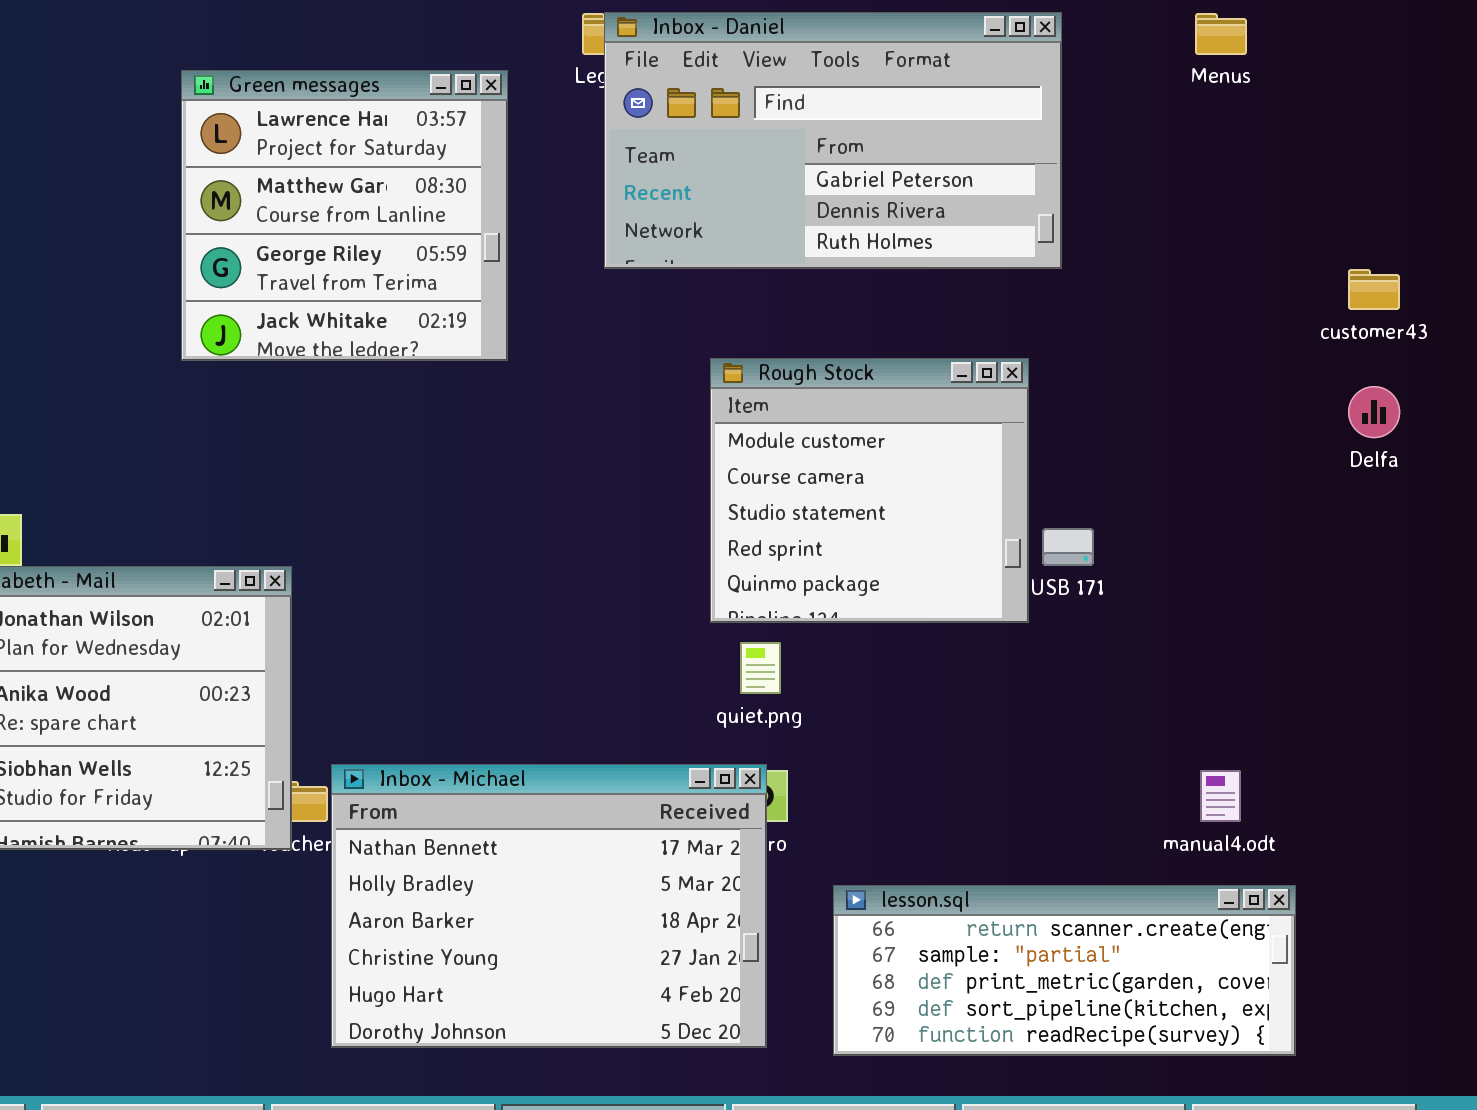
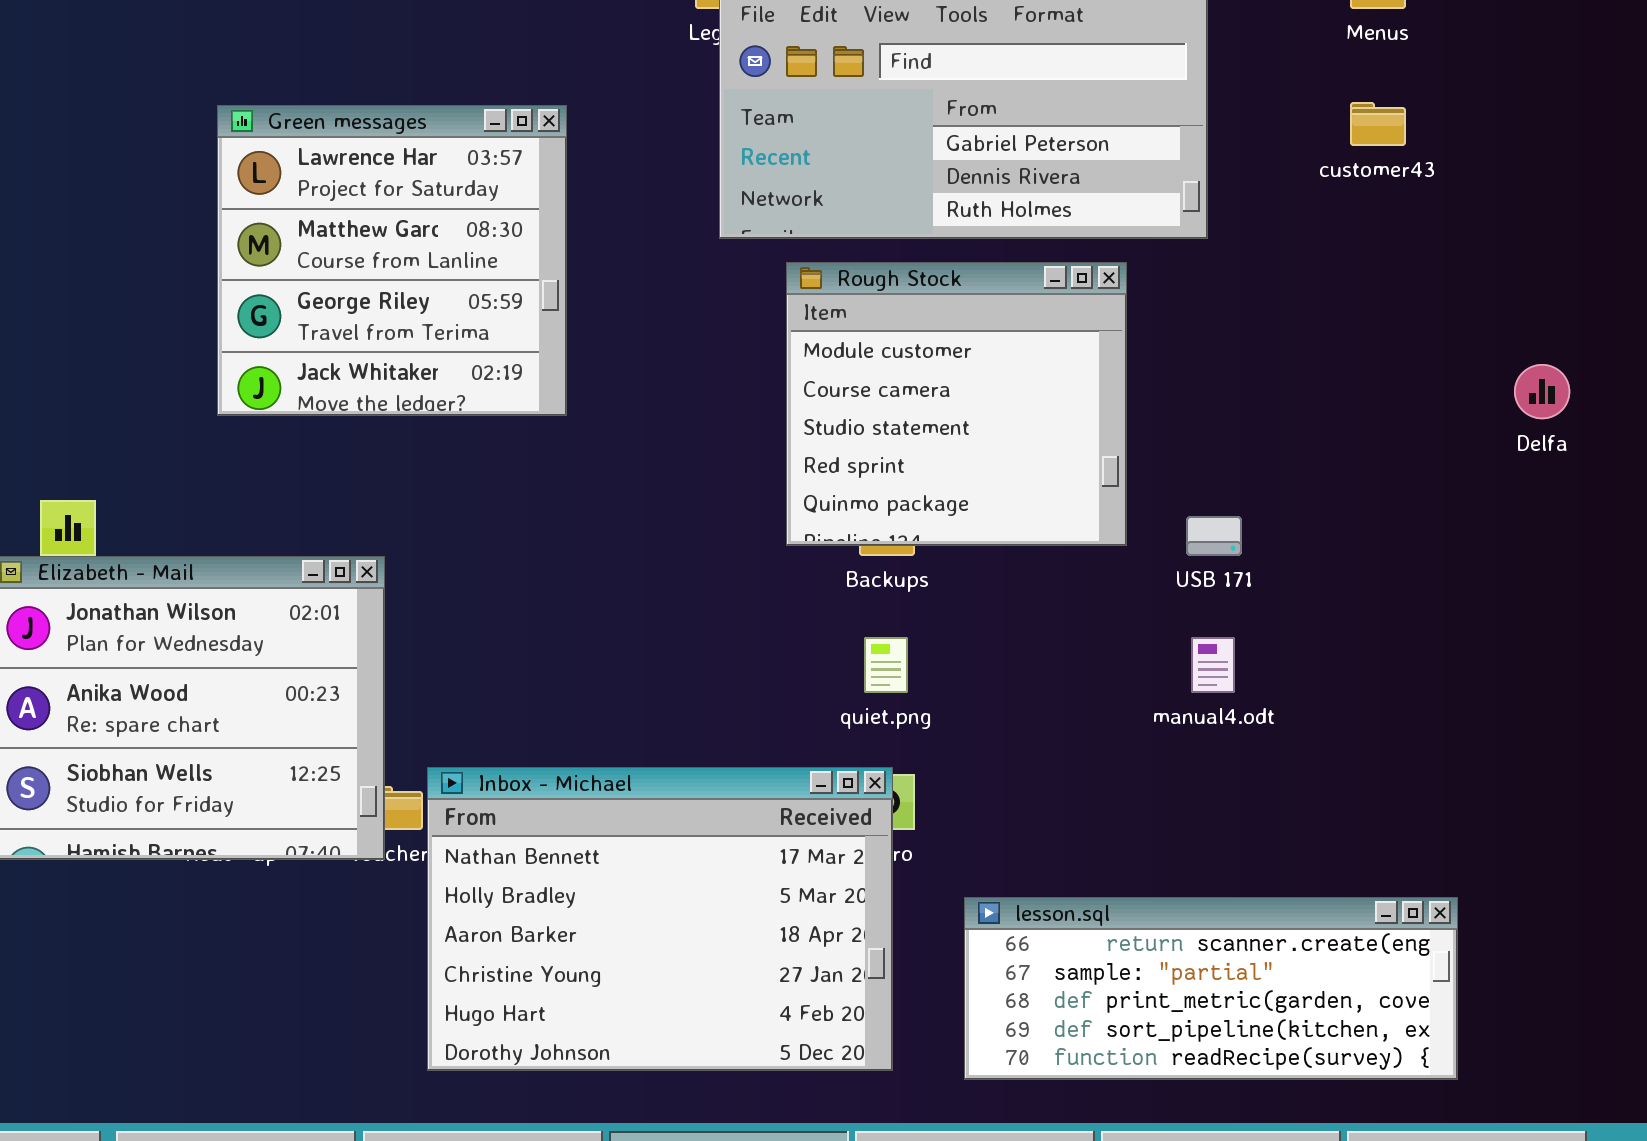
Green messages: [181,70,508,361] -> [217,105,567,416], moved
customer43: [1348,269,1400,310] -> [1350,102,1406,146], moved
Rough Stock: [710,358,1029,623] -> [786,262,1127,546], moved
manual4.odt: [1200,770,1241,822] -> [1191,637,1235,693], moved

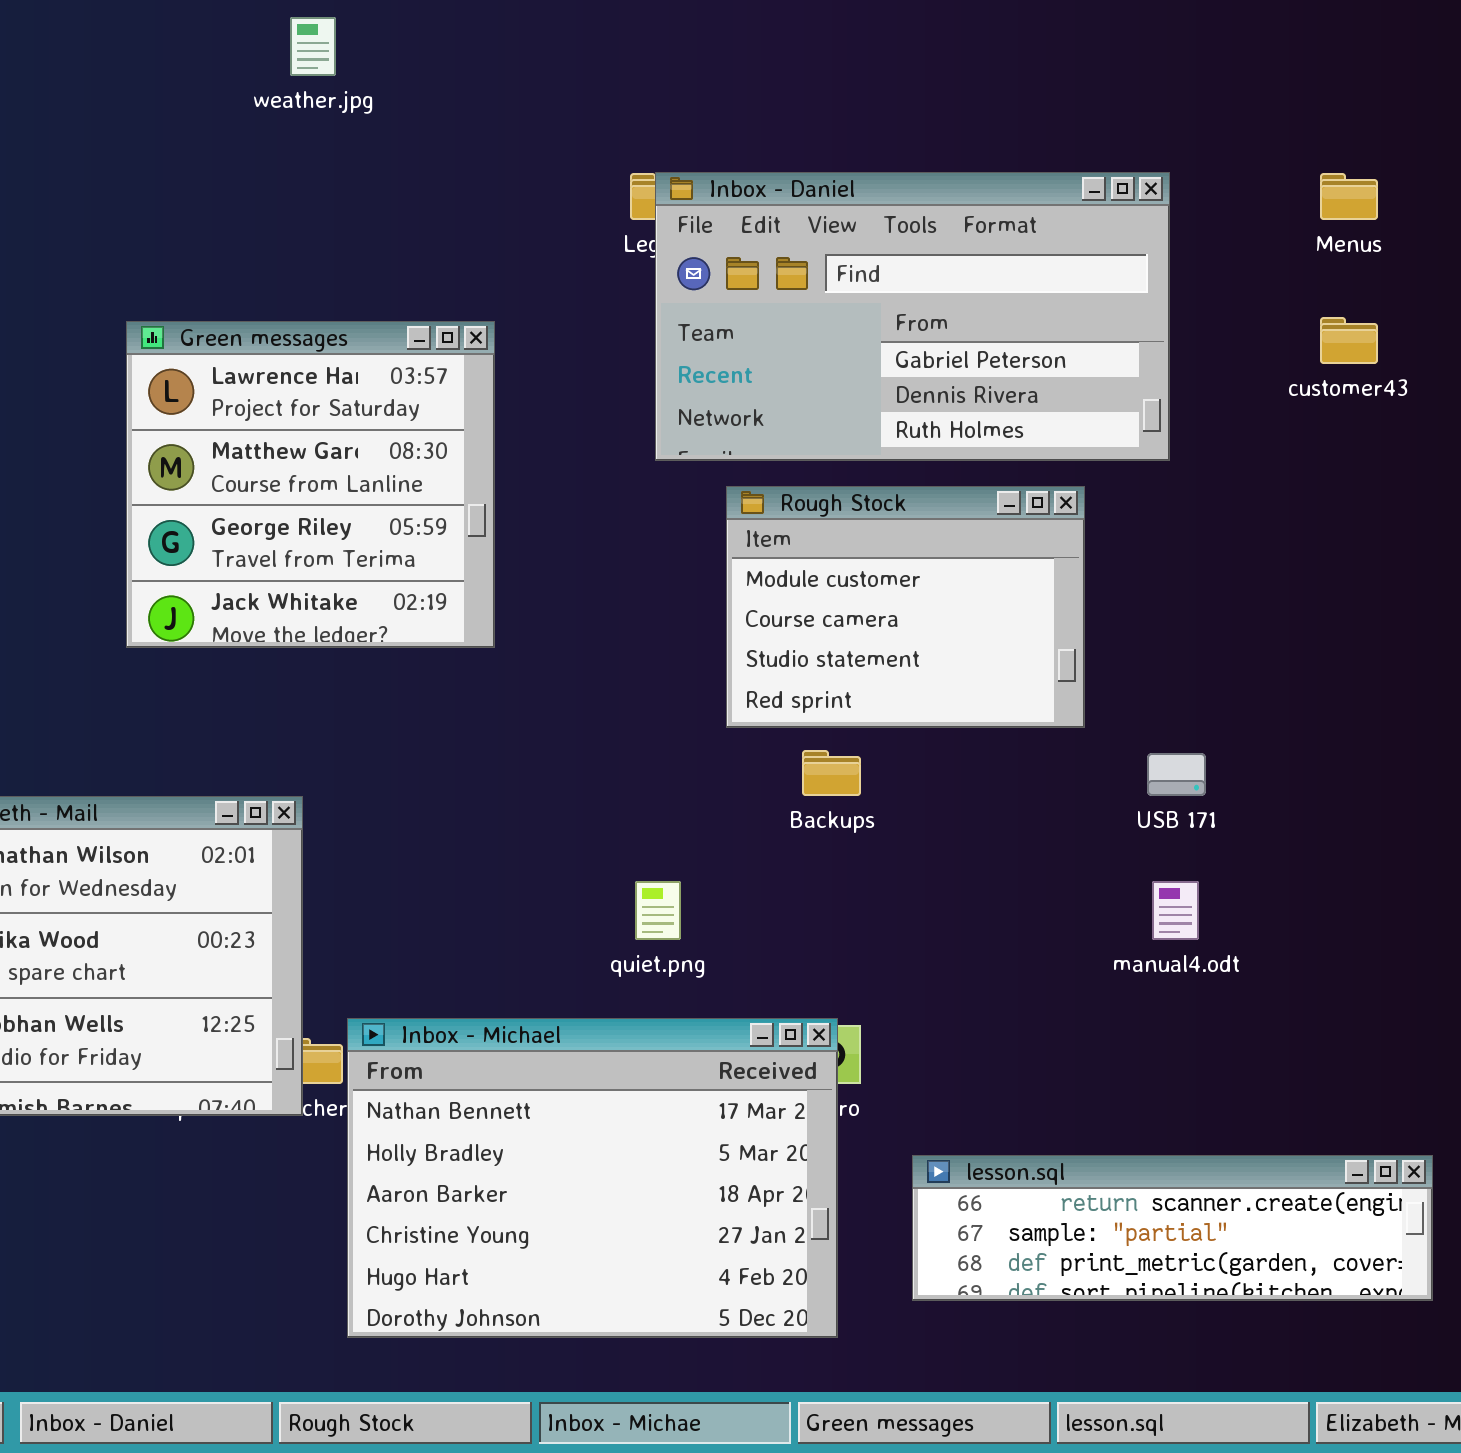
Rough Stock: [786,262,1127,546] -> [726,486,1085,728], resized
quiet.png: [864,637,908,693] -> [635,881,681,940], moved
lesson.sql: [964,897,1458,1080] -> [912,1155,1433,1301], resized

